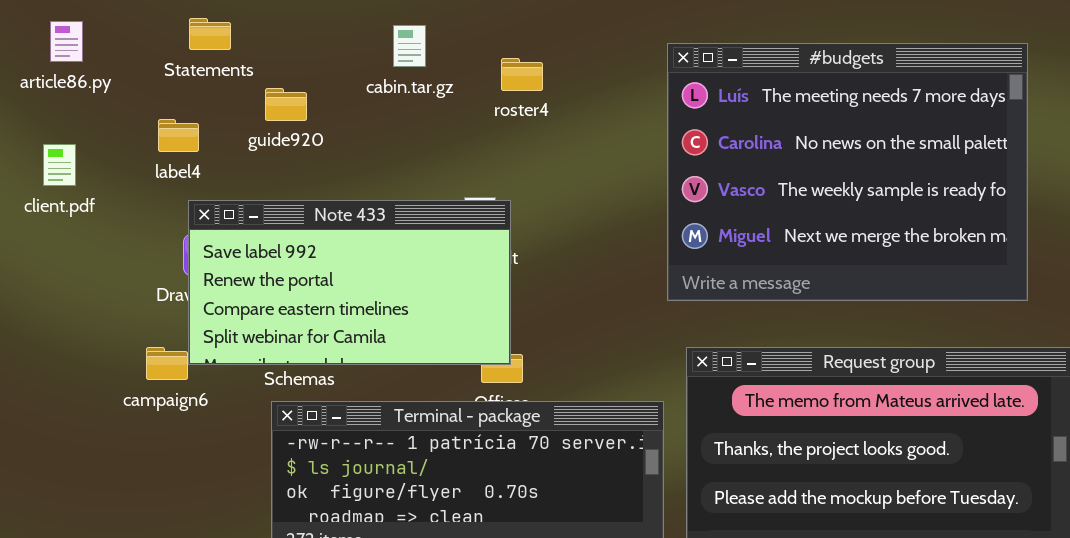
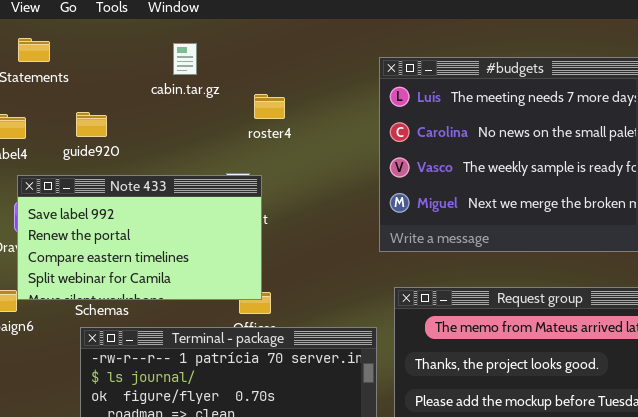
roster4: [501,58,543,91] -> [254,94,285,119], moved
guide920: [265,88,307,121] -> [76,112,107,137], moved

